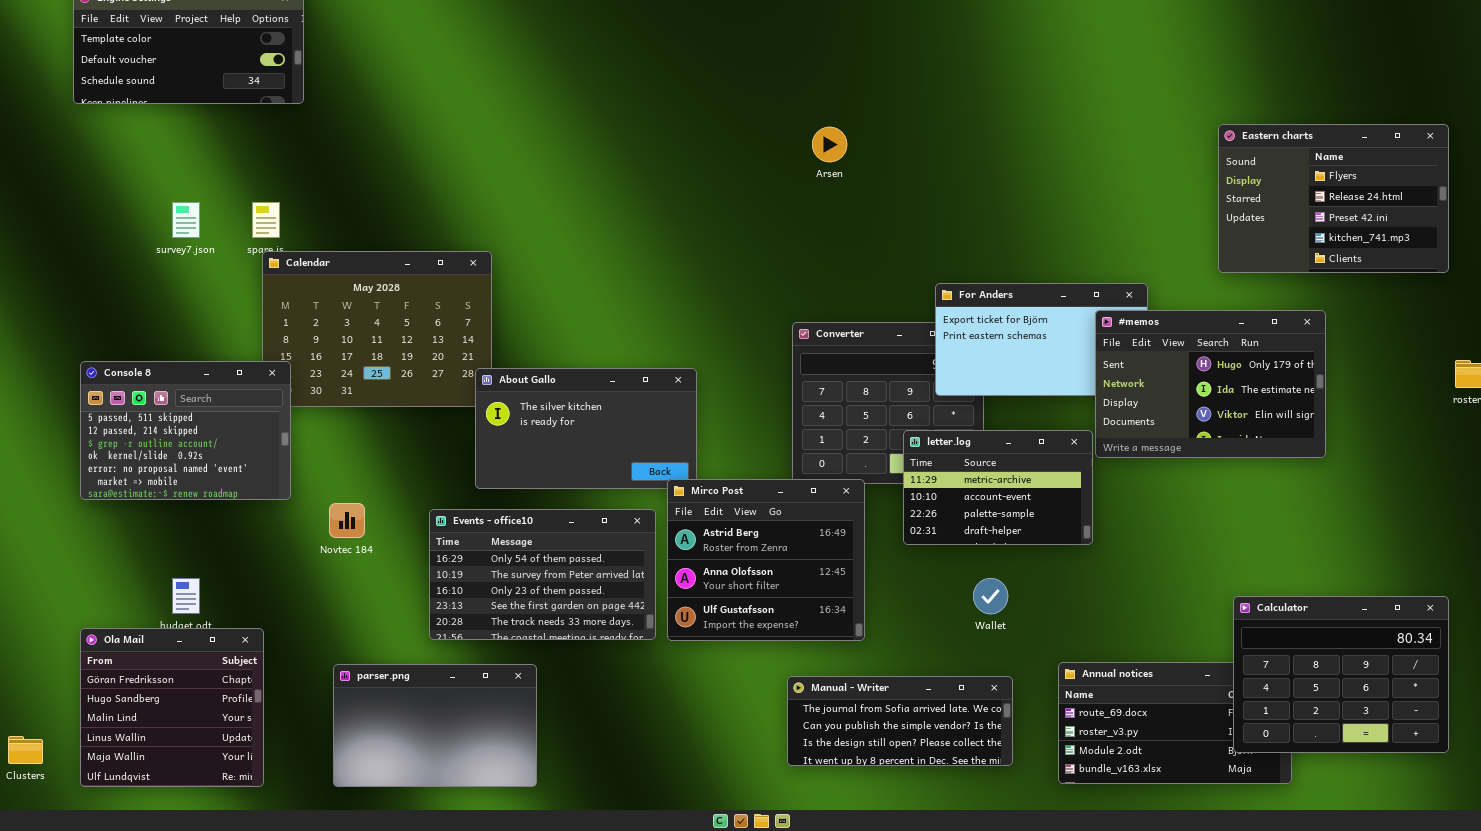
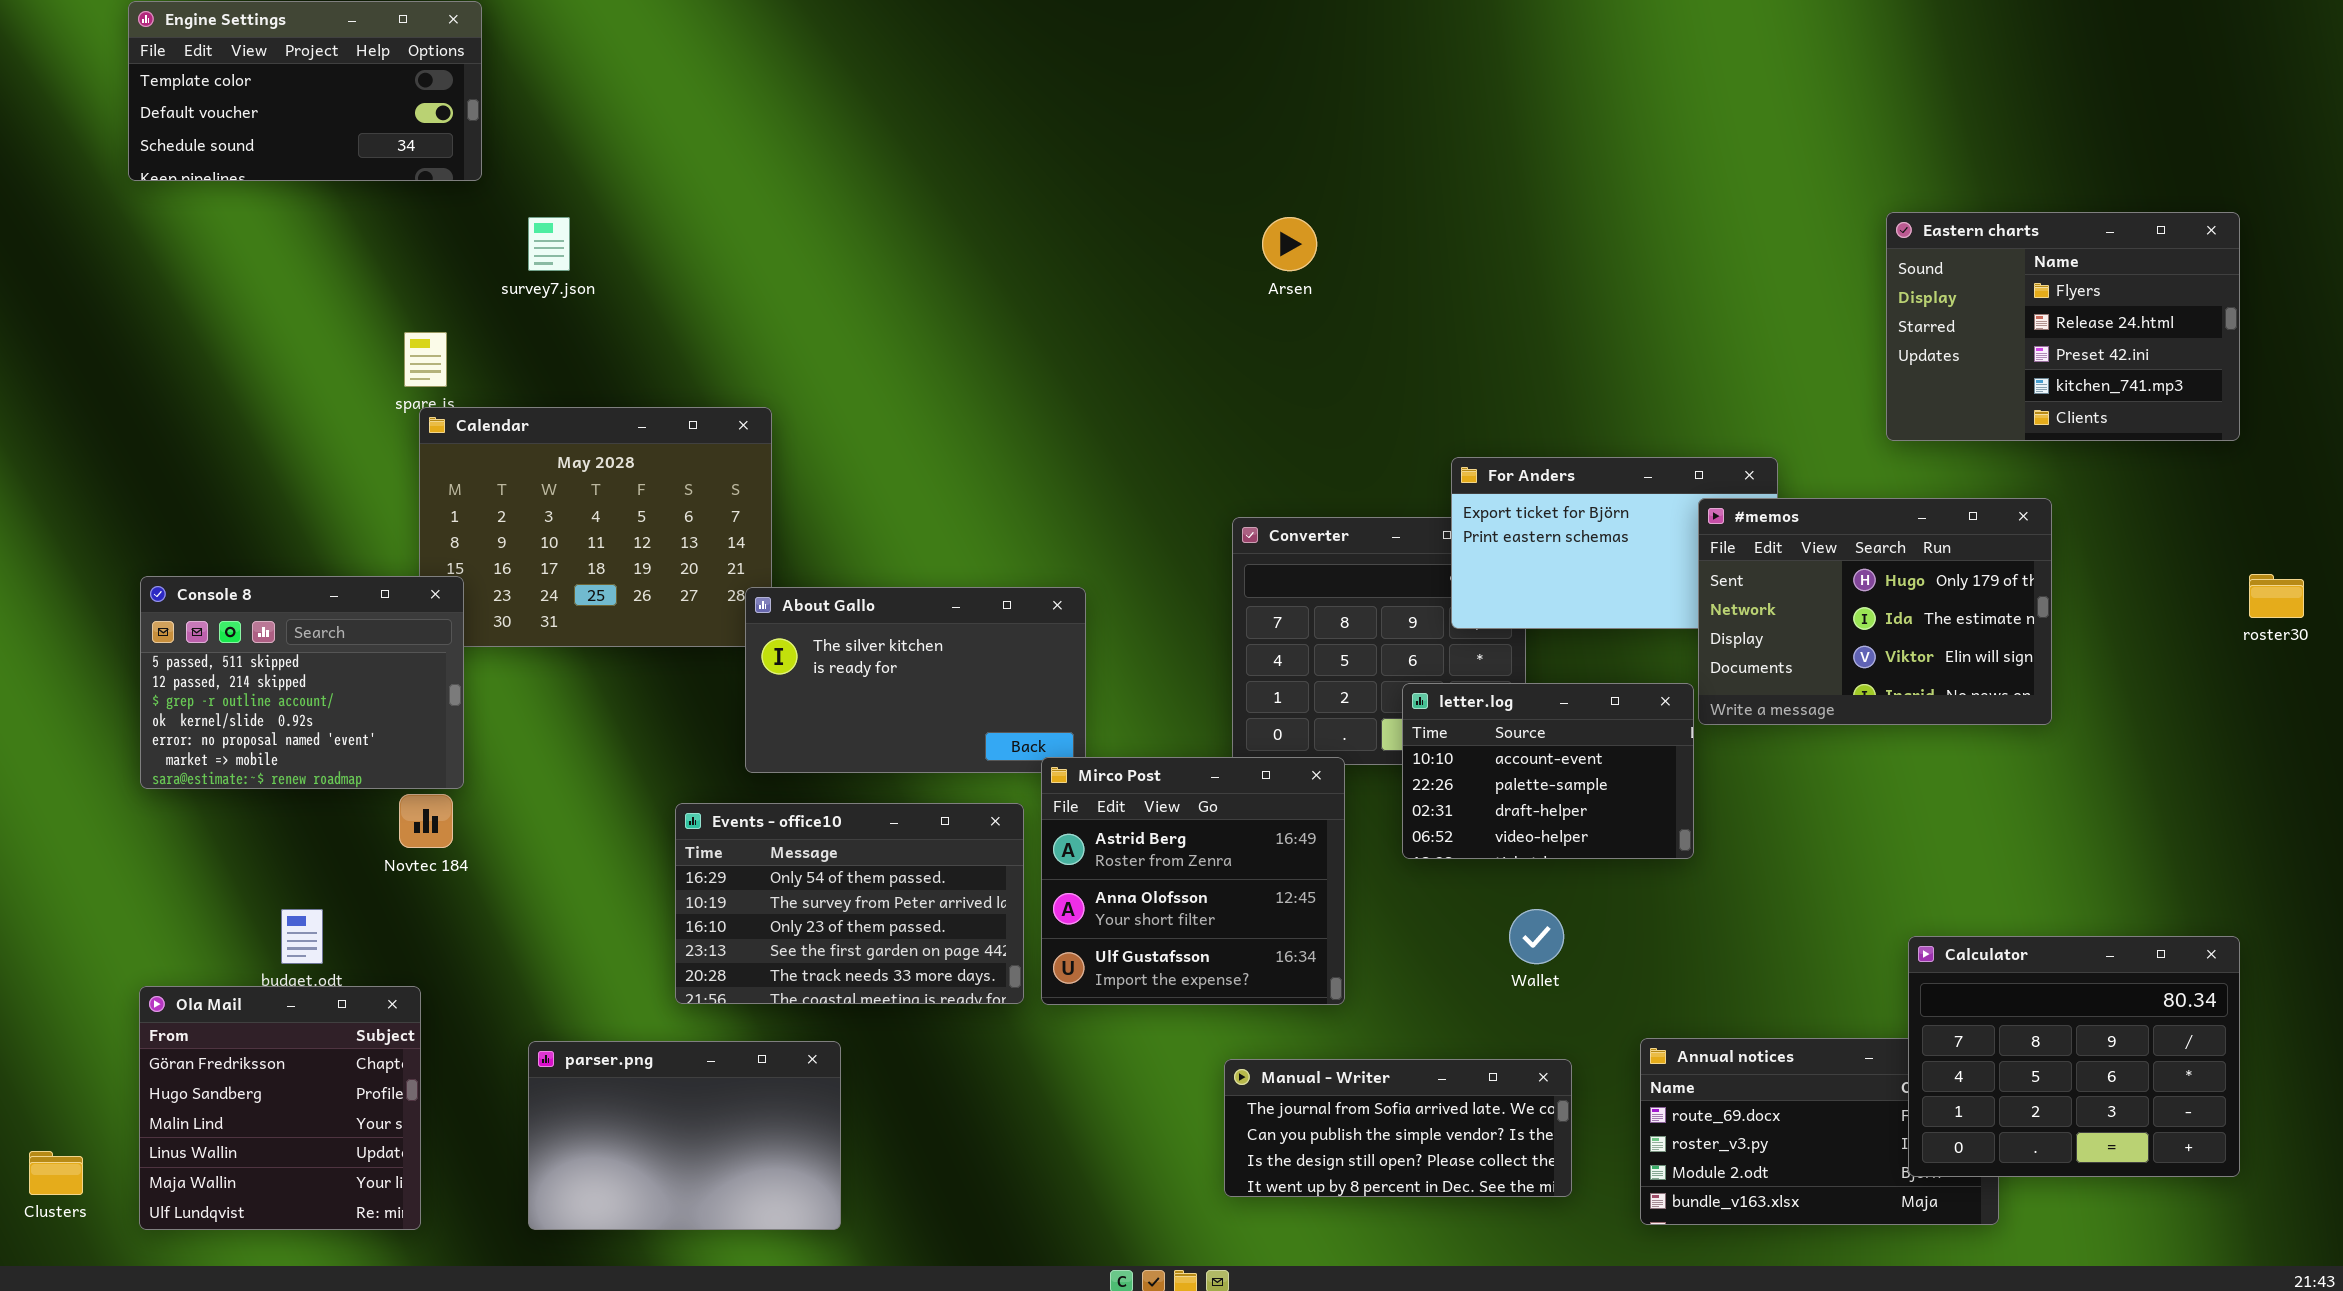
survey7.json: [172,202,200,238] -> [528,217,570,271], moved
letter.log: [903,430,1093,545] -> [1402,683,1694,859], scrolled down 1 row
Novtec 184: [329,503,365,538] -> [399,794,453,848], moved

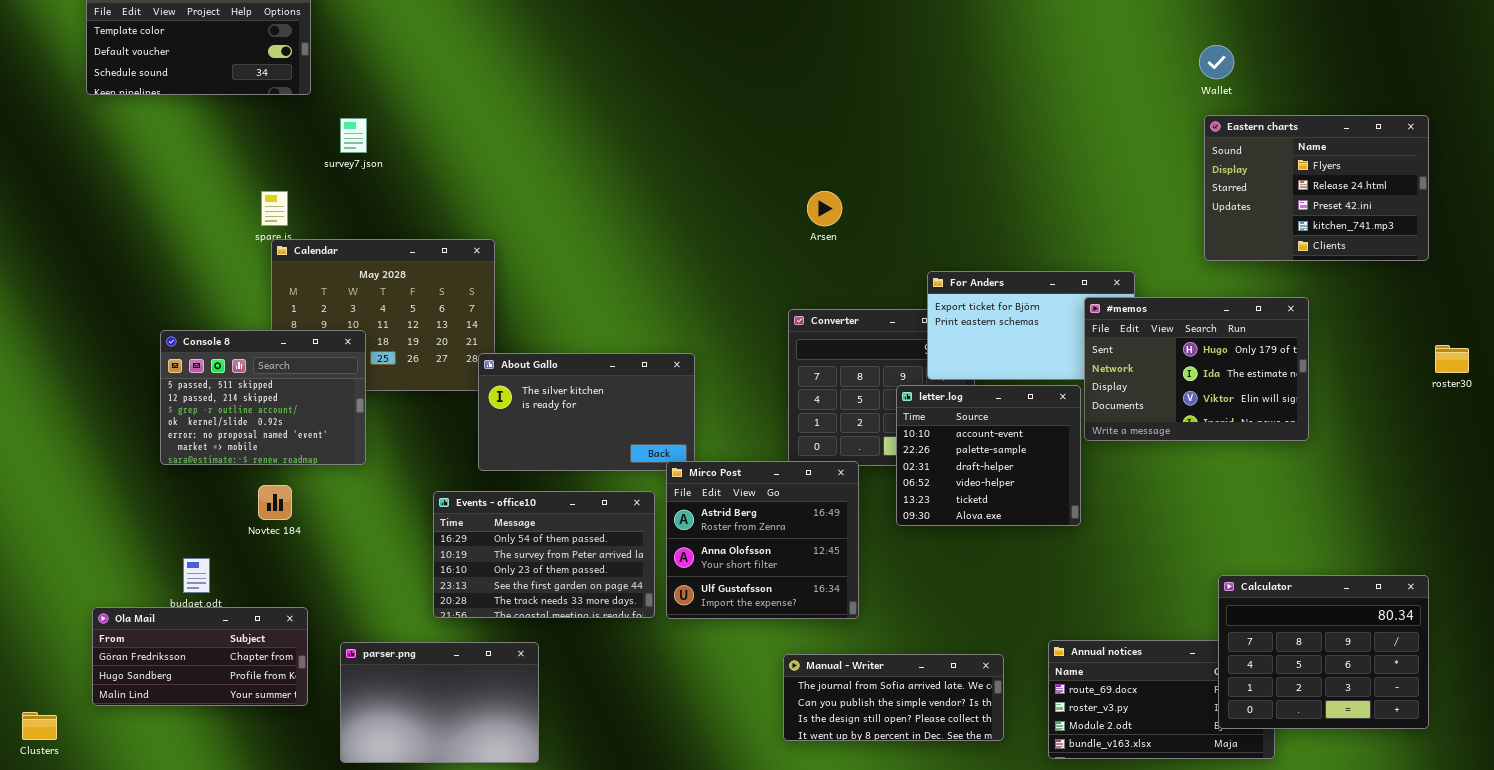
Arsen: [1262,217,1317,271] -> [807,191,842,226], moved
Console 8: [140,576,464,789] -> [160,330,366,465], moved
letter.log: [1402,683,1694,859] -> [896,385,1081,526], resized
Wallet: [1509,909,1564,964] -> [1199,45,1234,79], moved
Ola Mail: [139,986,421,1230] -> [92,607,308,706], resized

